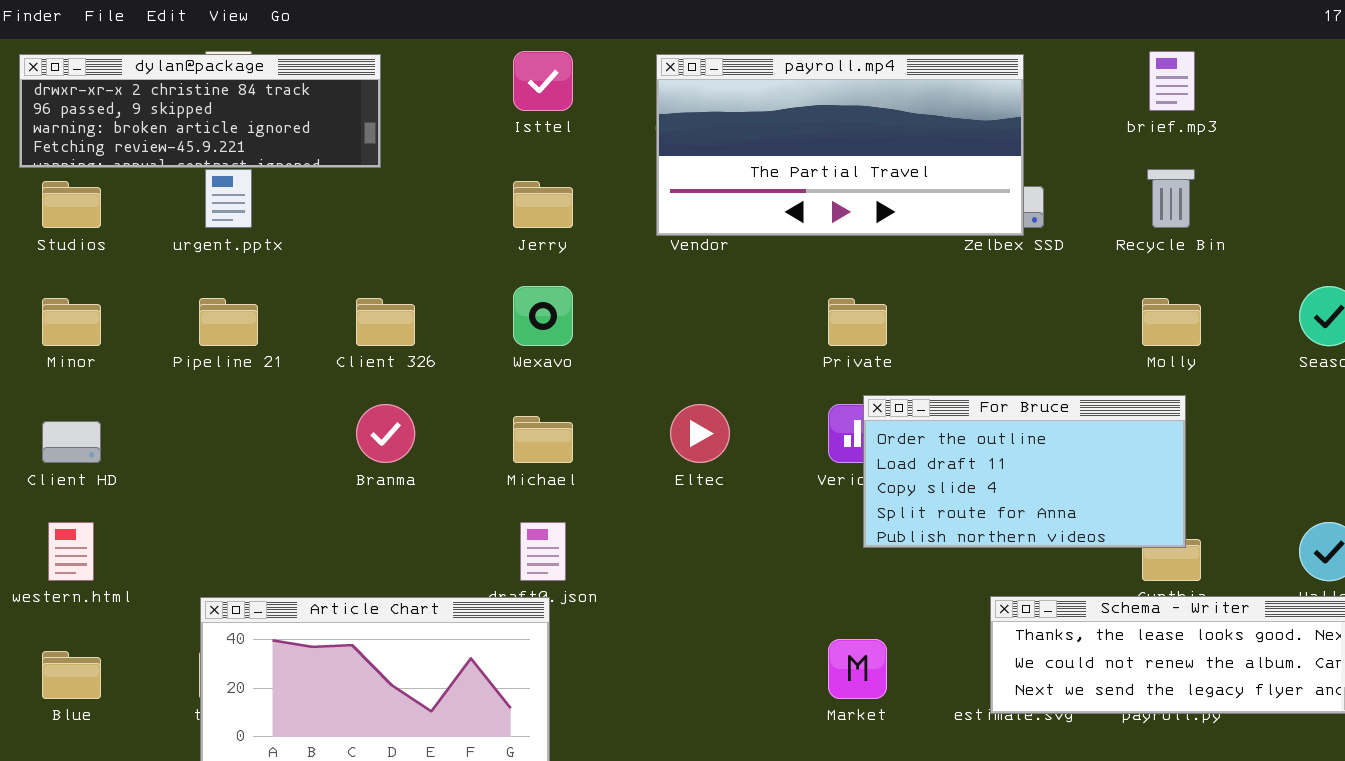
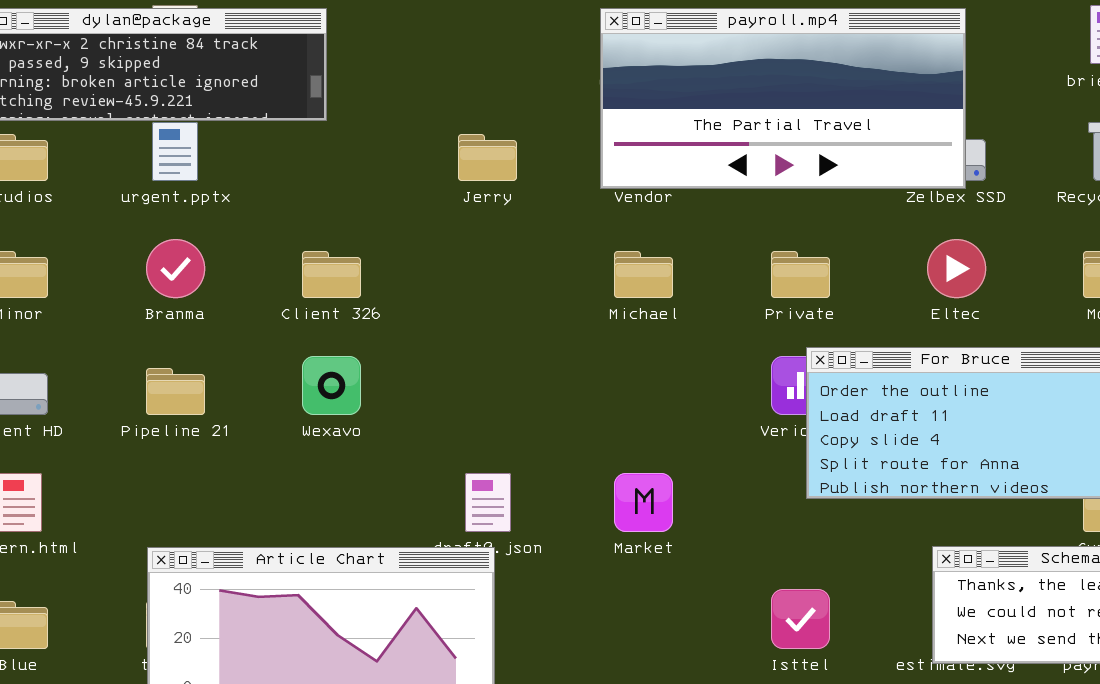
Isttel: [513,51,573,111] -> [771,589,830,649], moved
Wexavo: [513,286,573,346] -> [302,356,361,415], moved
Pipeline 21: [199,298,258,346] -> [146,368,205,415], moved
Branma: [356,404,415,463] -> [146,239,205,298], moved
Eltec: [670,404,730,463] -> [927,239,986,298], moved
Michael: [513,416,573,463] -> [614,251,673,298], moved
Market: [828,639,887,699] -> [614,473,673,532], moved

